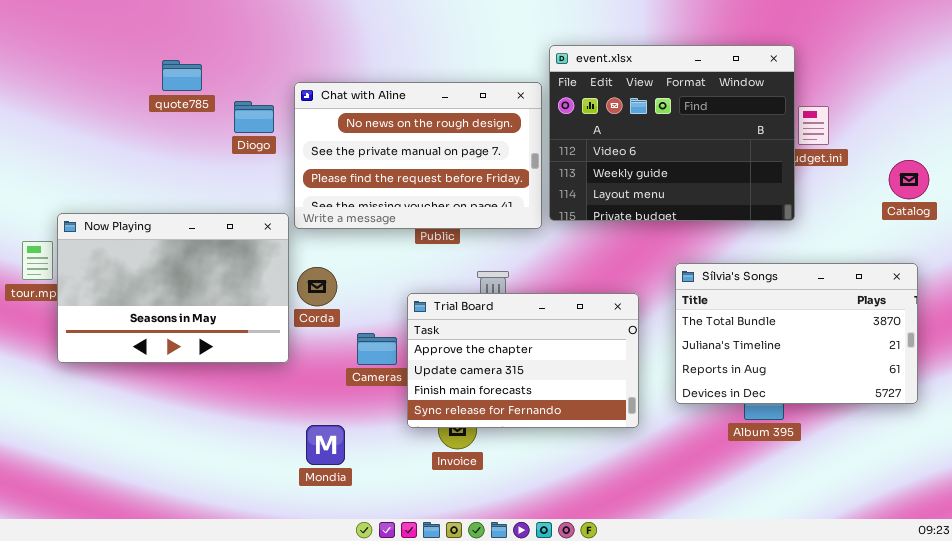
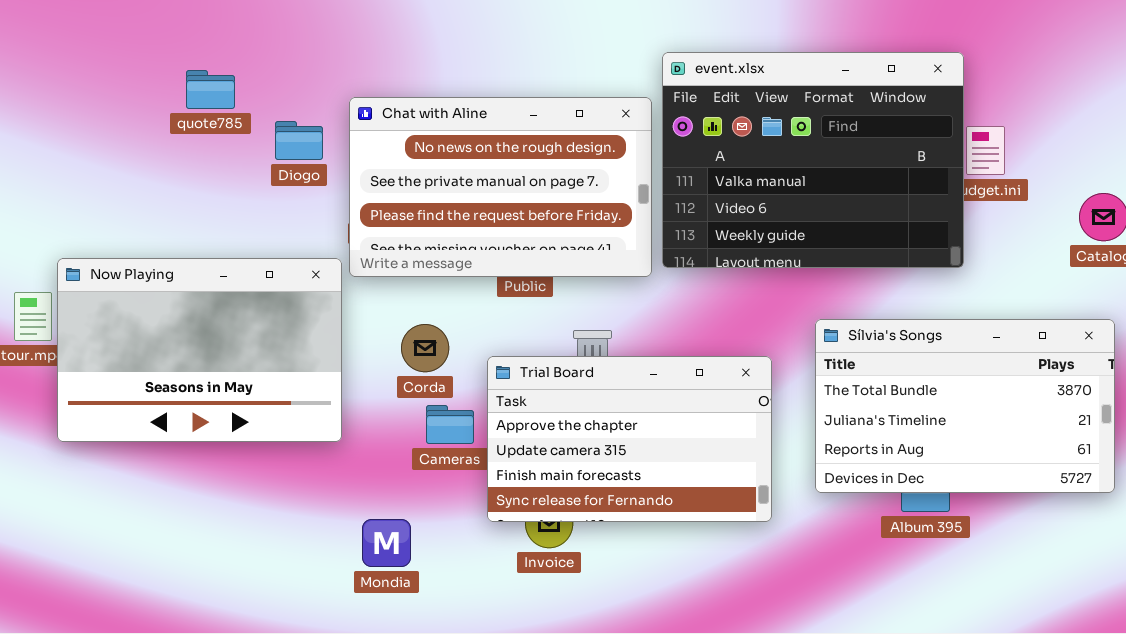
event.xlsx: [549,45,795,221] -> [662,52,964,268], scrolled up 1 row
Corda: [297,267,337,306] -> [401,324,449,372], moved

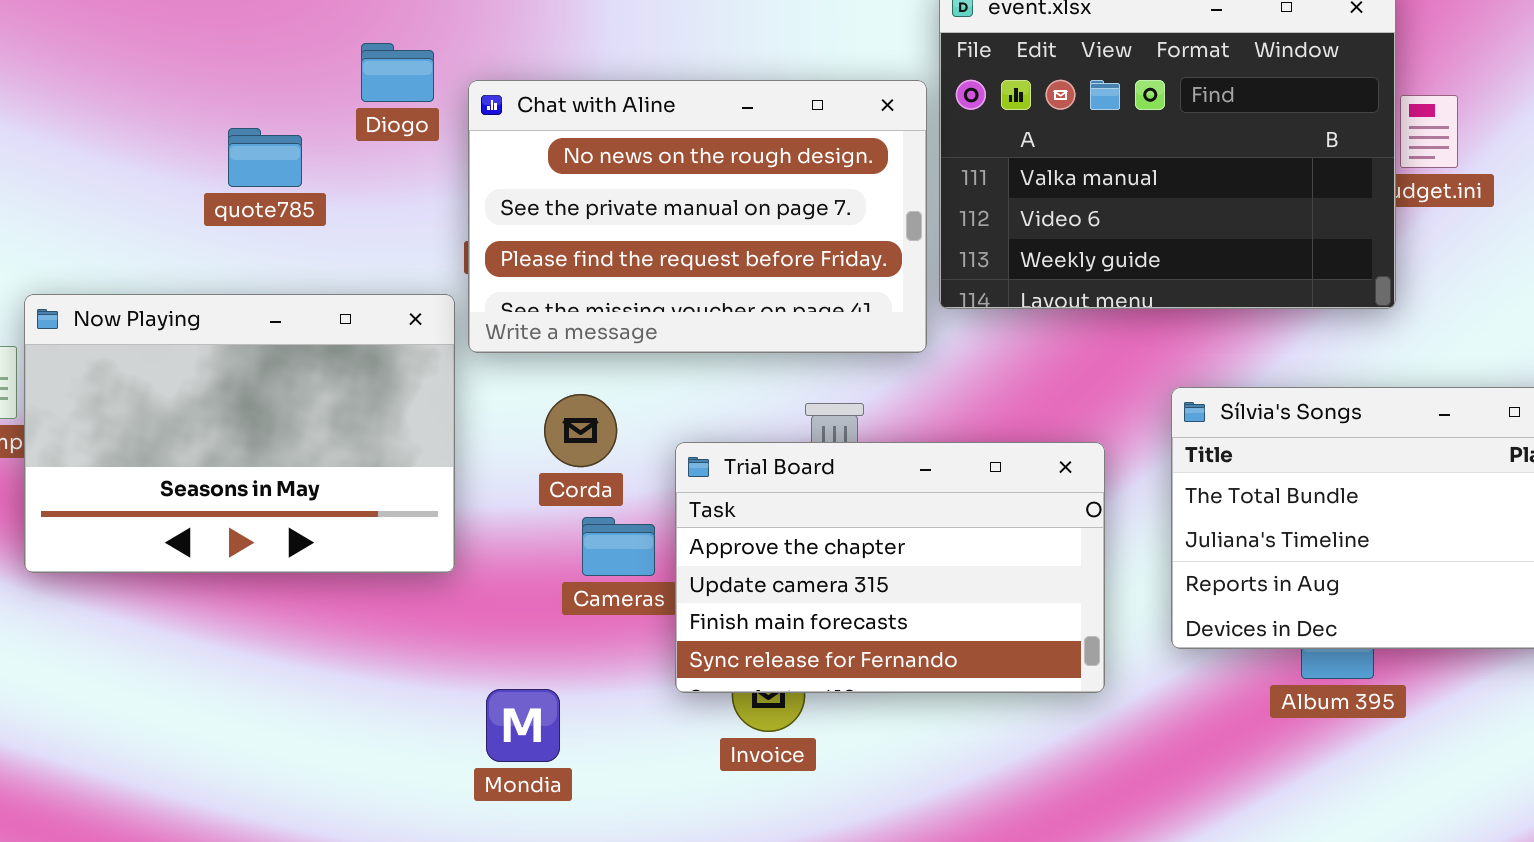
quote785: [186,70,235,109] -> [228,128,302,187], moved
Chat with Aline: [349,97,652,277] -> [468,80,927,353], moved
Diogo: [275,121,323,160] -> [361,43,434,102], moved

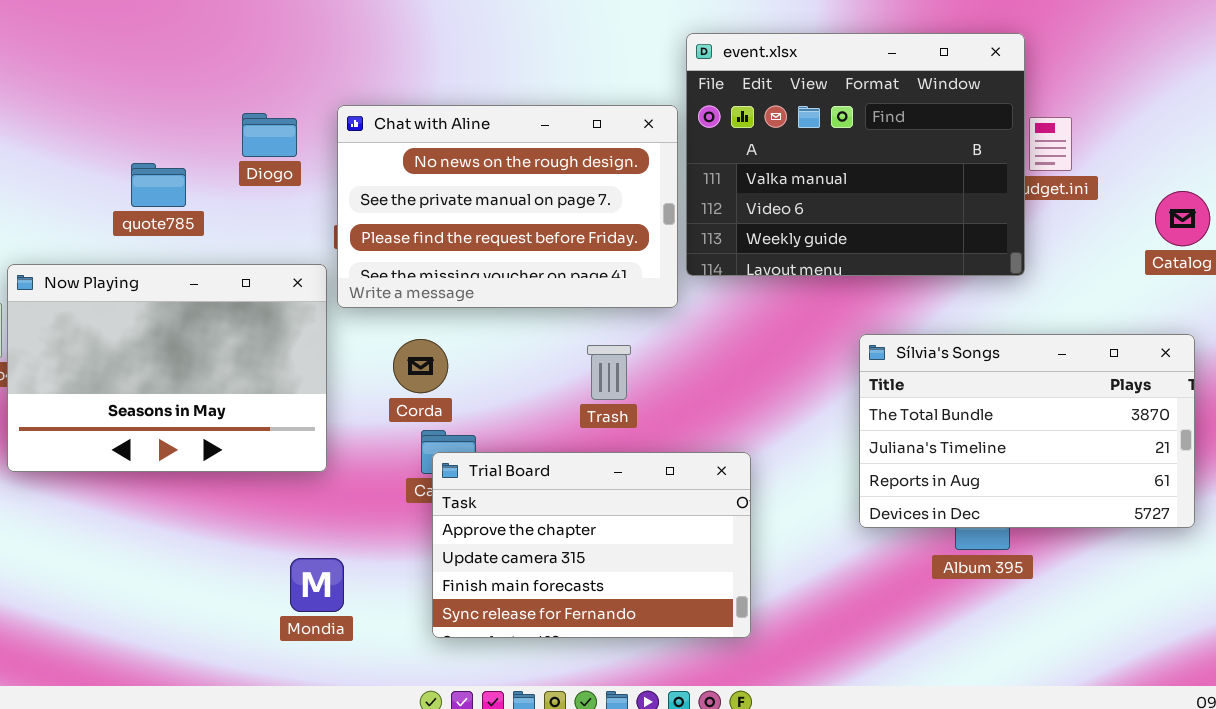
Diogo: [361,43,434,102] -> [242,113,297,157], moved
quote785: [228,128,302,187] -> [131,163,186,207], moved
Trial Board: [675,442,1105,693] -> [432,452,751,638], moved
Mondia: [486,689,560,762] -> [290,558,344,612], moved

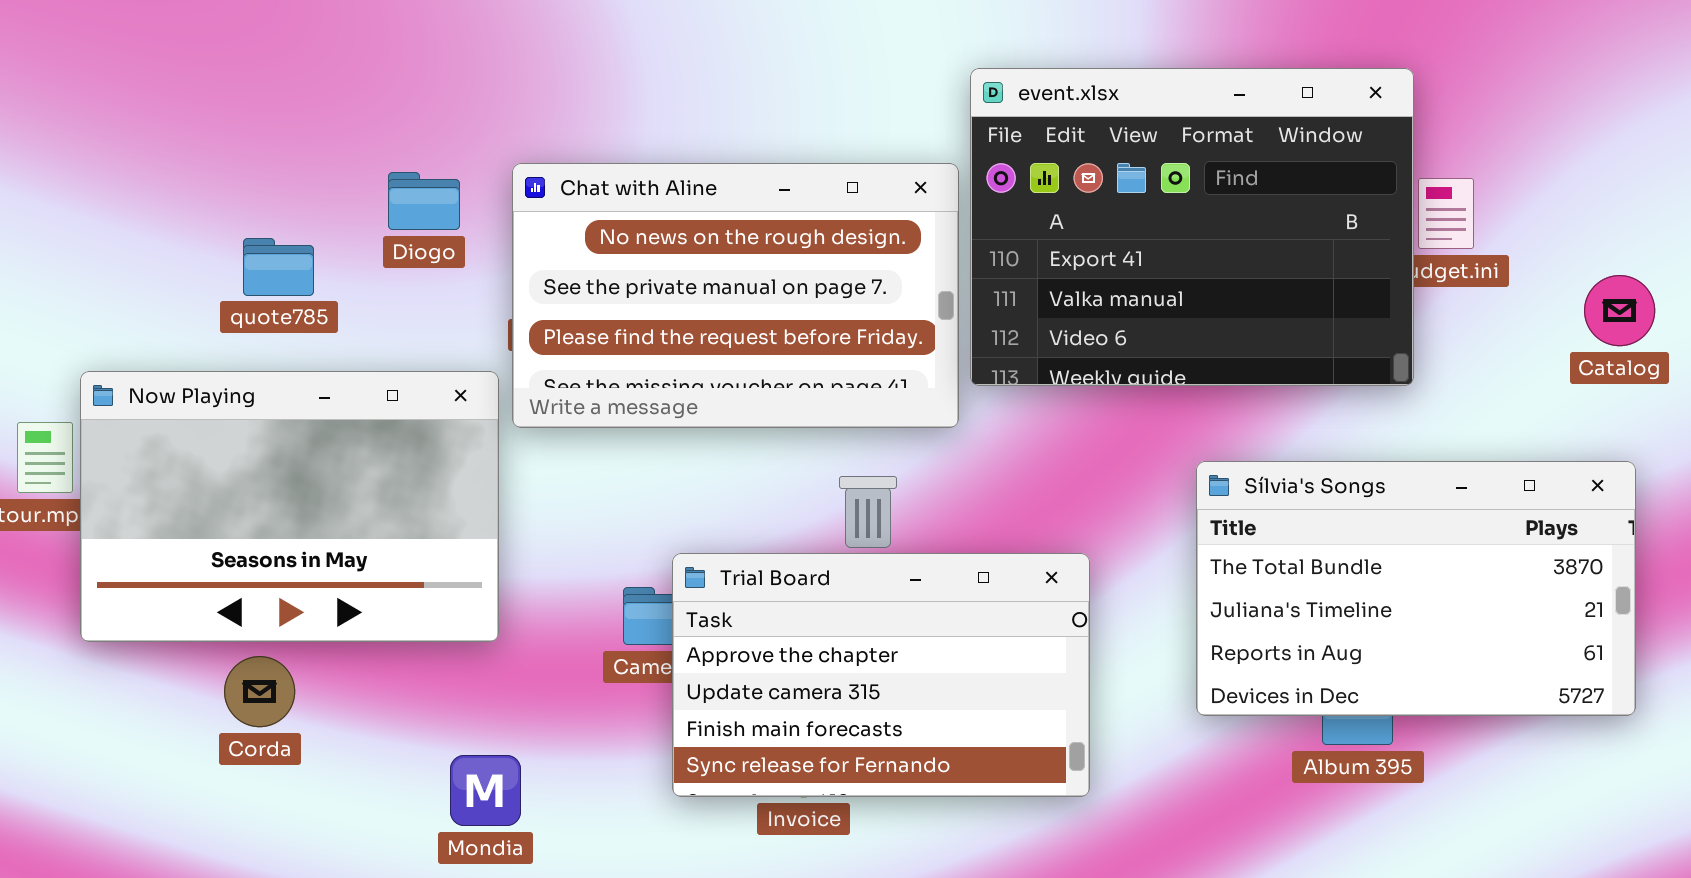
event.xlsx: [686,33,1025,276] -> [970,68,1414,386], scrolled up 1 row
Corda: [393,339,448,393] -> [224,656,295,727], moved
Trial Board: [432,452,751,638] -> [672,553,1090,797], moved

